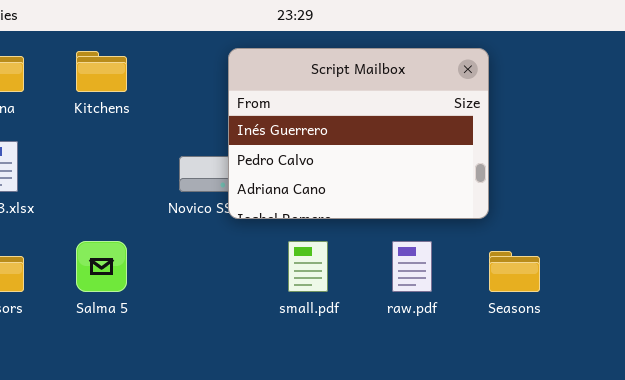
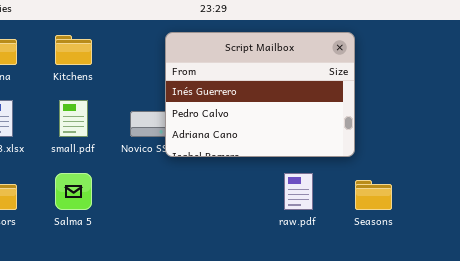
small.pdf: [288,241,328,292] -> [59,100,88,137], moved

